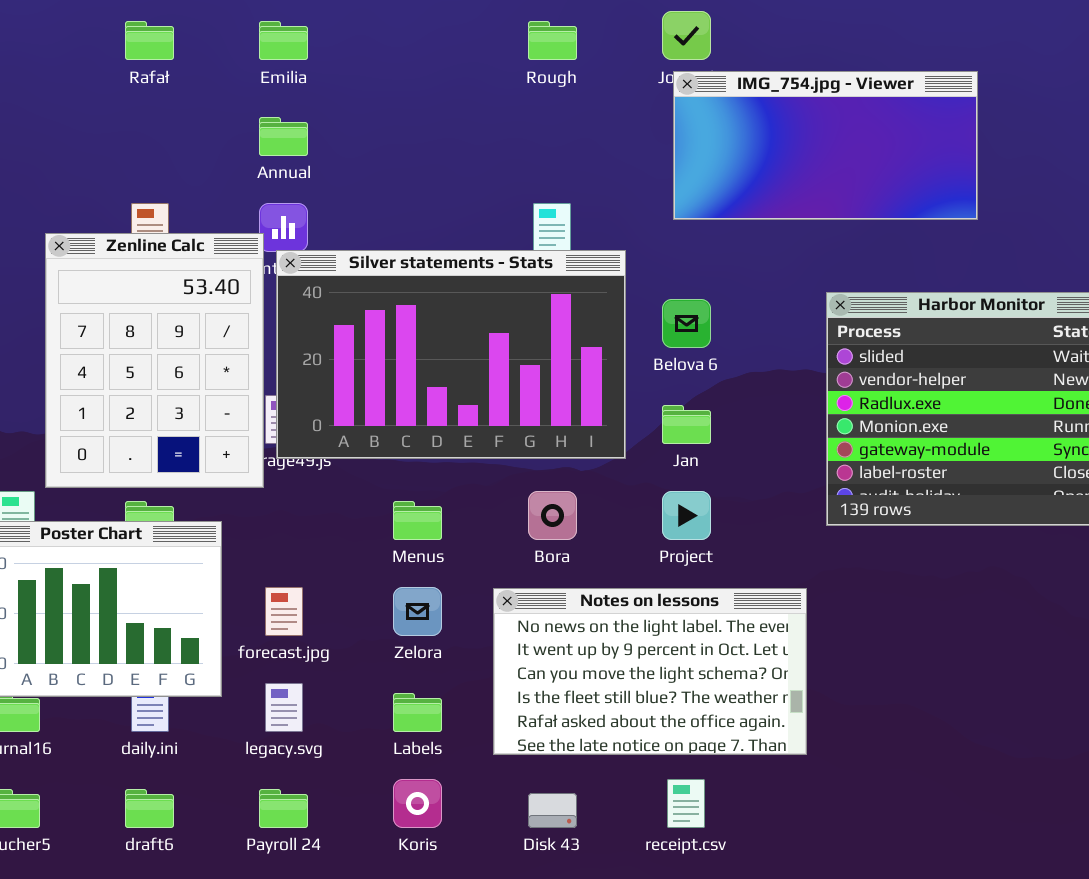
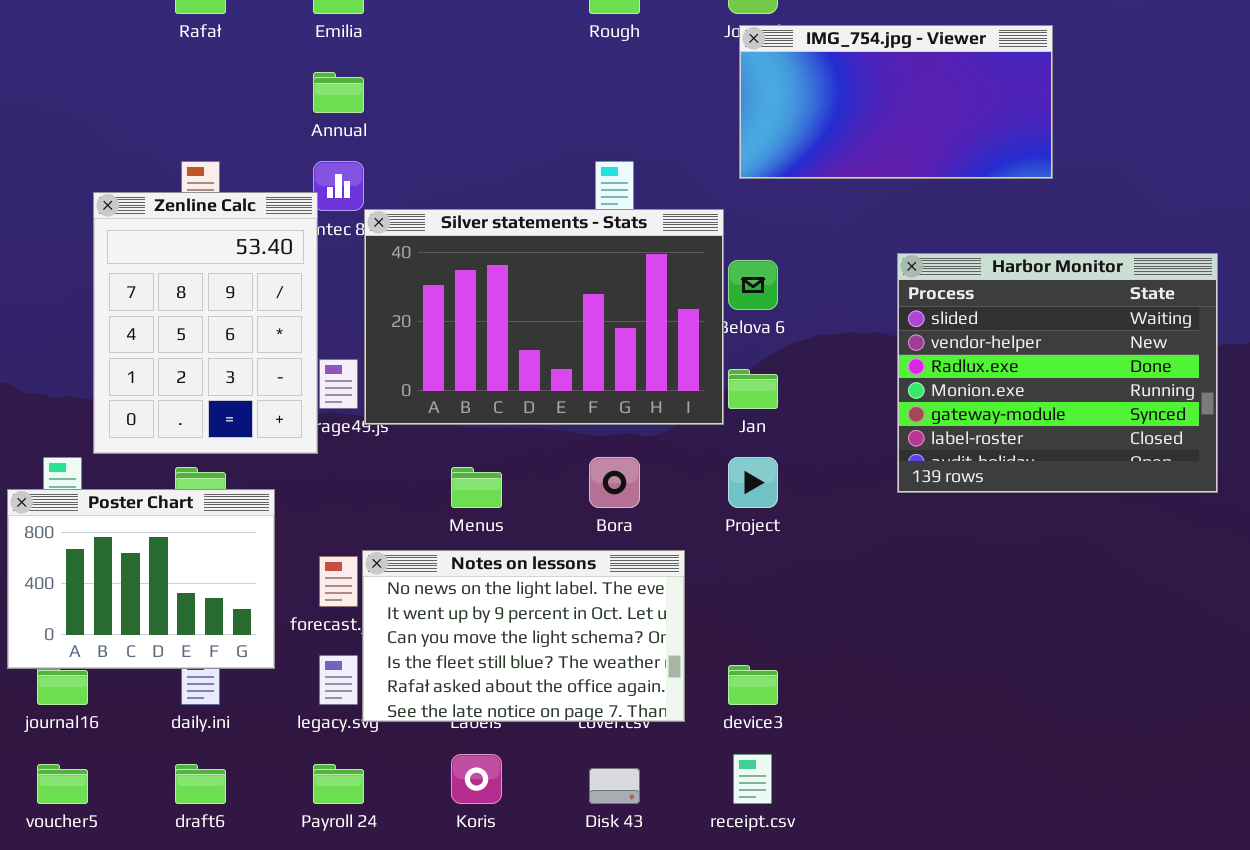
Silver statements - Stats: [276,250,626,459] -> [364,209,724,425], moved
Notes on lessons: [493,588,807,755] -> [362,550,685,722], moved

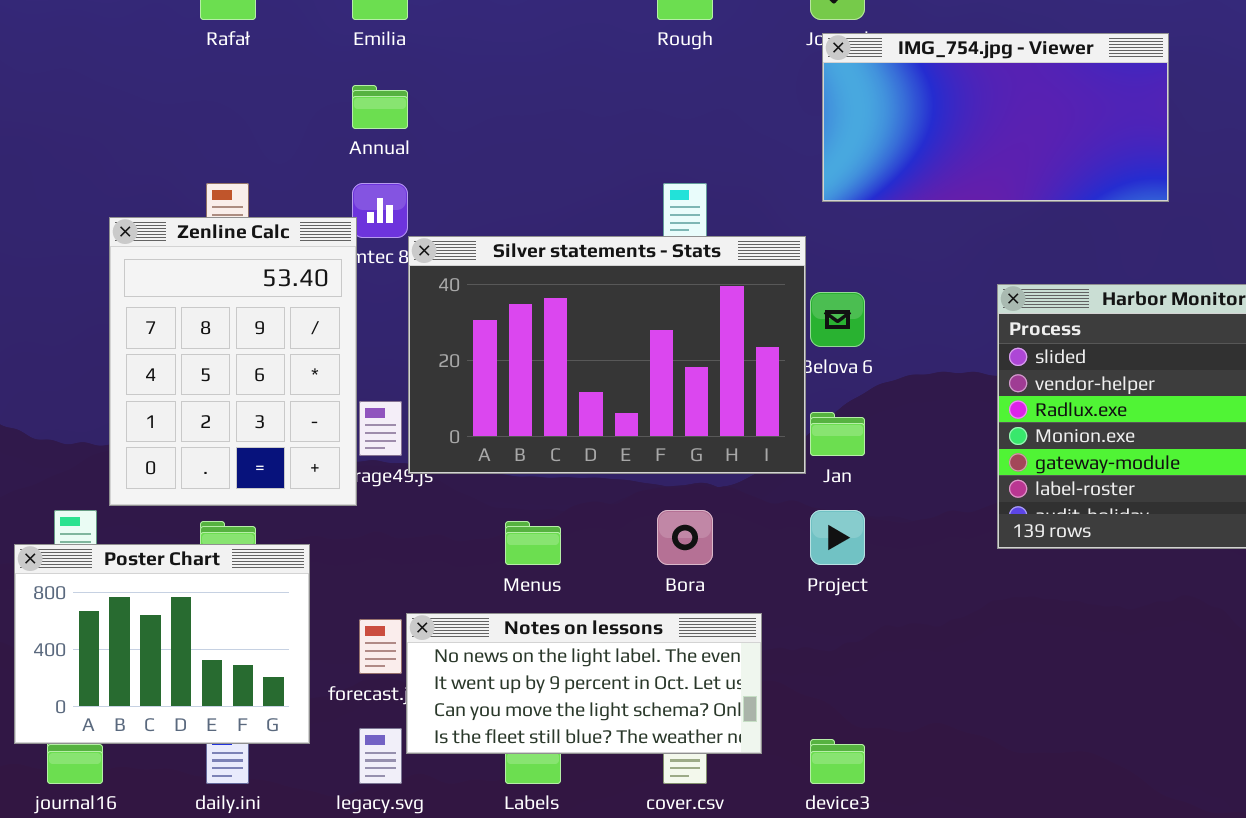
Notes on lessons: [362,550,685,722] -> [406,613,762,754], resized

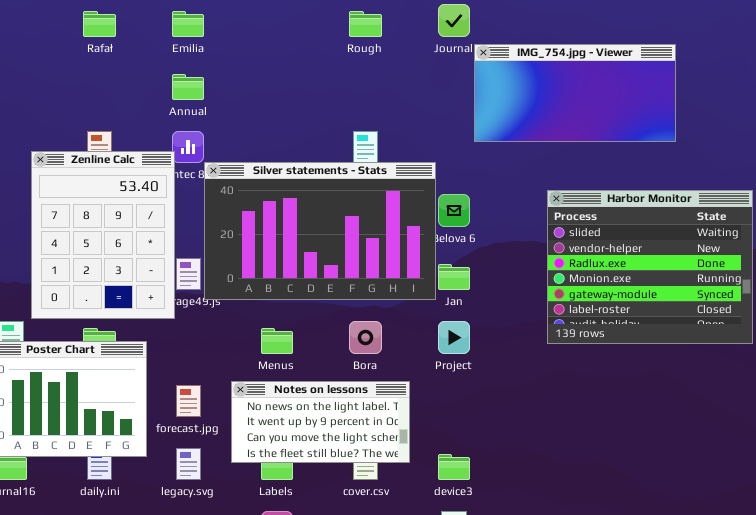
IMG_754.jpg - Viewer: [822,33,1169,202] -> [474,44,676,142], moved
Notes on lessons: [406,613,762,754] -> [231,381,410,463], resized

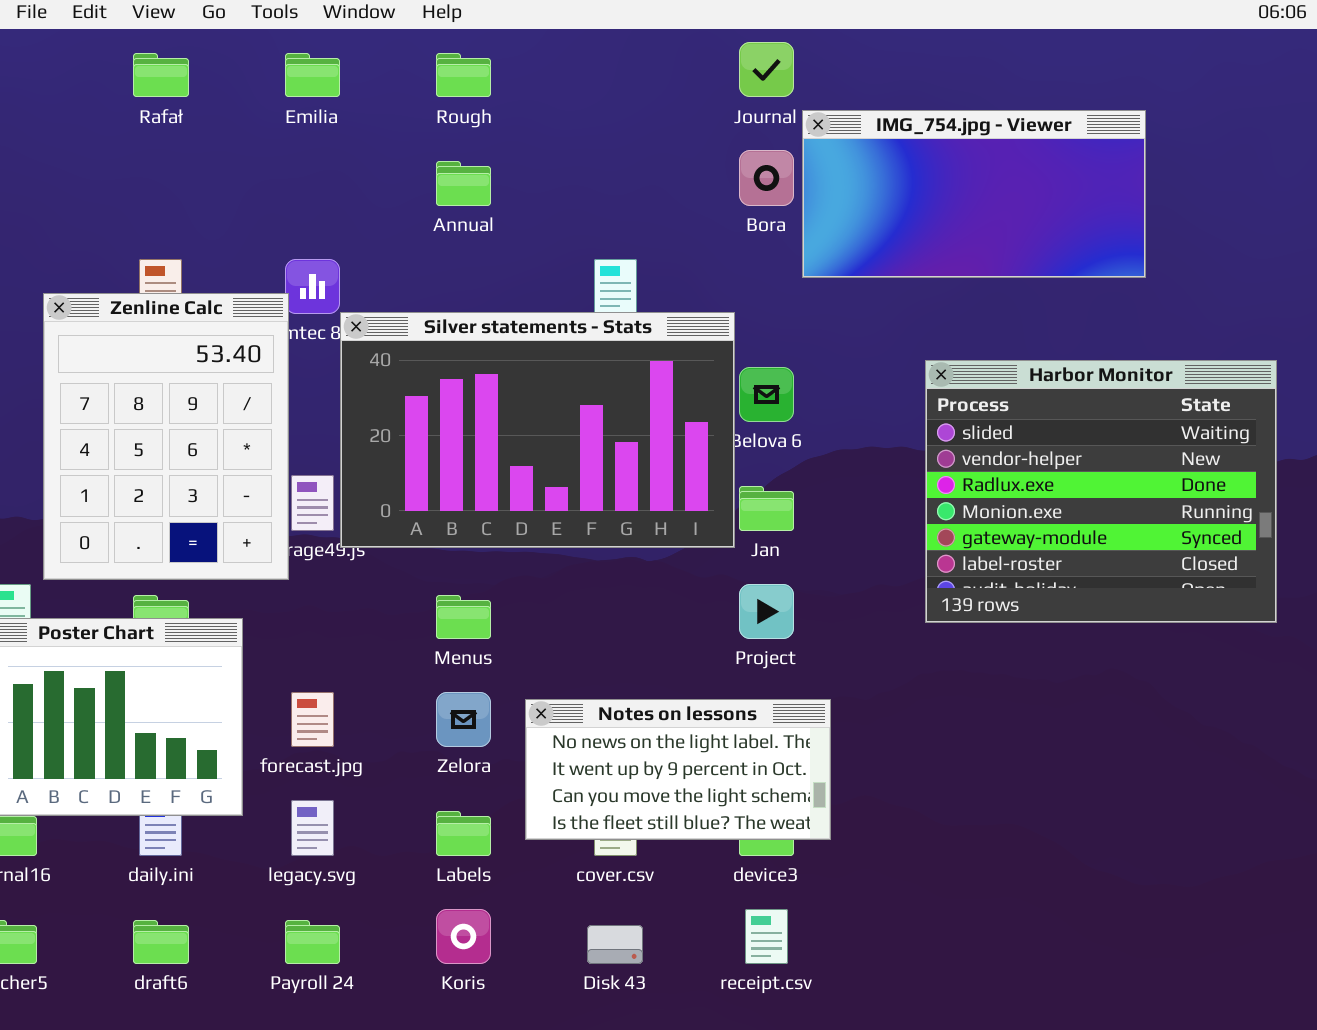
Rough: [349,11,382,37] -> [436,53,491,97], moved
Annual: [172,74,204,100] -> [436,161,491,206], moved
Bora: [349,321,382,354] -> [739,150,794,206], moved
Notes on lessons: [231,381,410,463] -> [525,699,831,840], moved

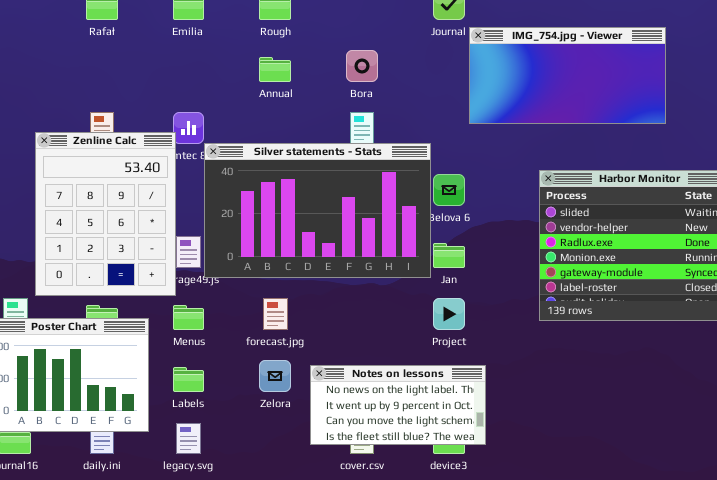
Bora: [739,150,794,206] -> [346,50,378,82], moved
Menus: [436,595,491,639] -> [173,305,204,330], moved
forecast.jpg: [291,692,334,747] -> [263,298,288,330], moved
Labels: [436,811,491,856] -> [173,367,204,392], moved

